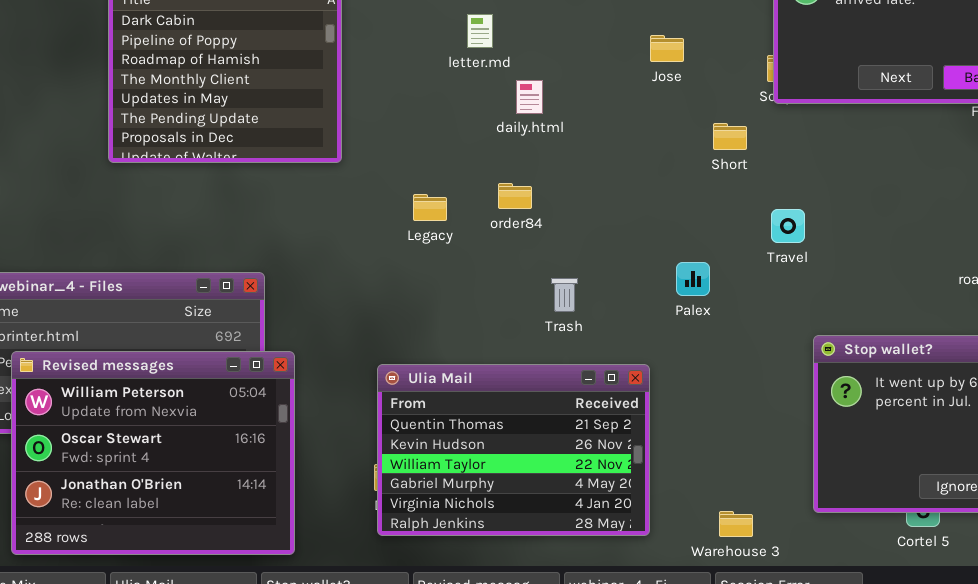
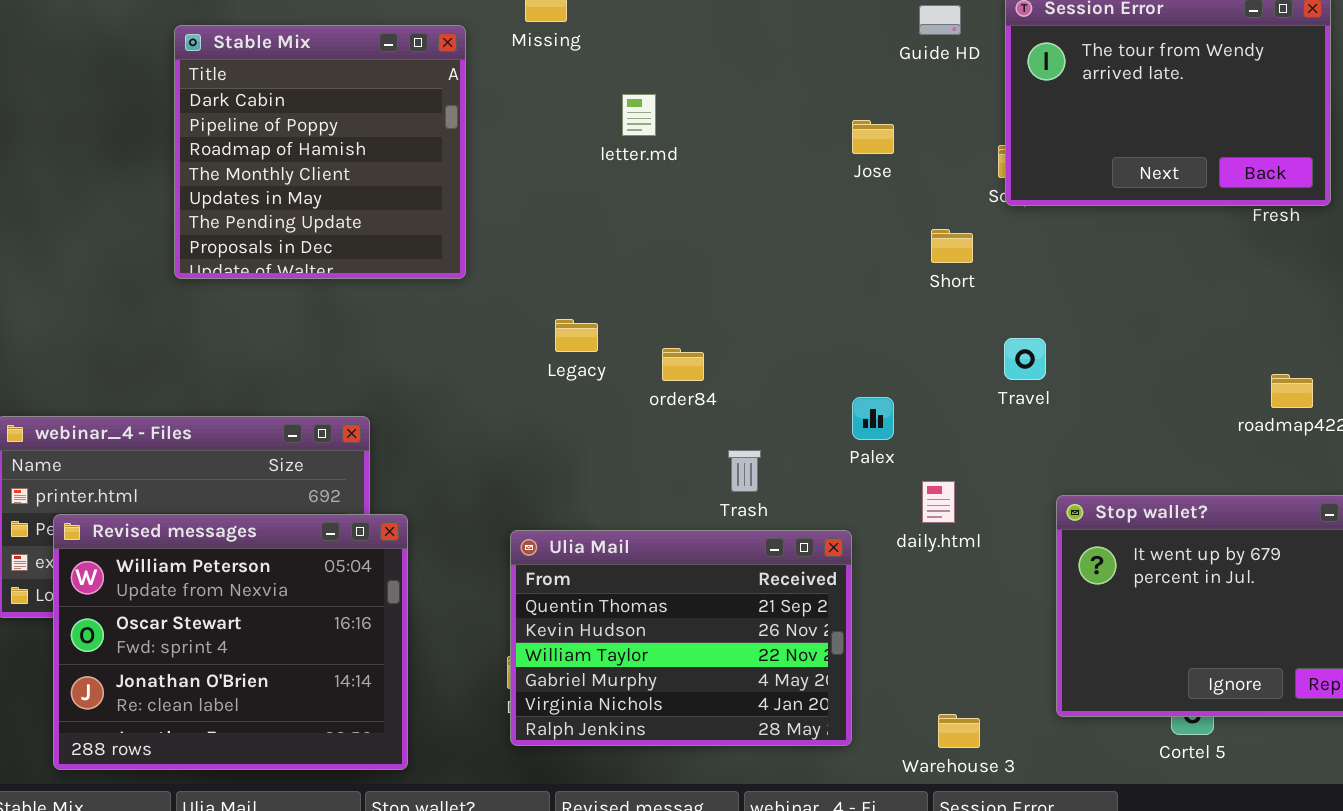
daily.html: [516,80,543,114] -> [922,481,955,523], moved
order84: [498,183,532,209] -> [662,348,704,381], moved
Palex: [676,262,710,296] -> [852,397,894,440], moved
Trash: [551,278,578,312] -> [728,450,761,492], moved

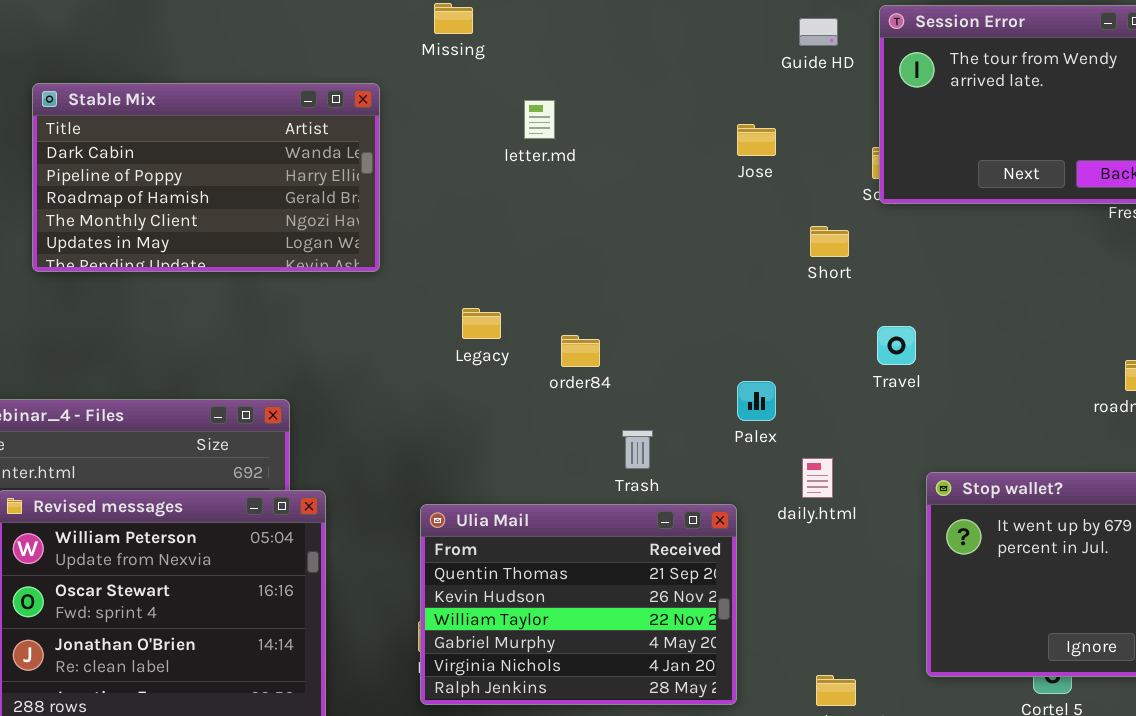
Stable Mix: [174,25,466,279] -> [32,83,380,272], resized

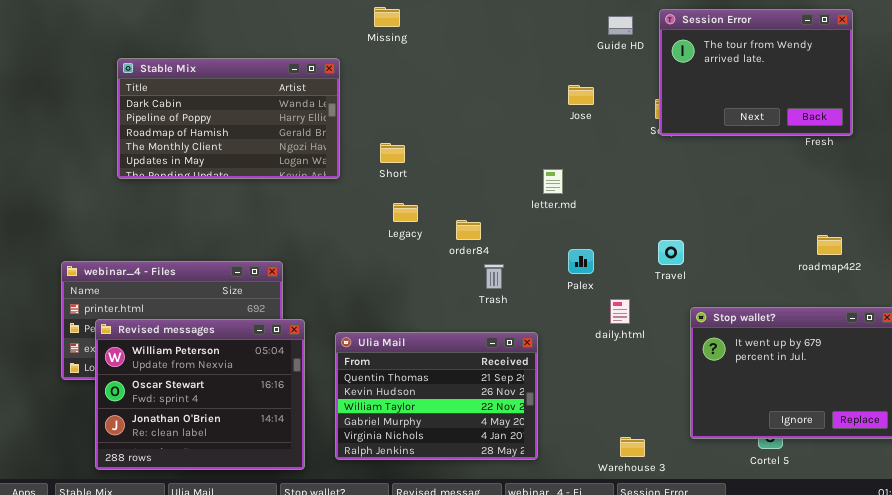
letter.md: [524,100,555,139] -> [543,169,563,194], moved
Short: [810,226,849,257] -> [380,143,405,163], moved
Travel: [877,326,916,365] -> [658,240,684,265], moved
Trash: [622,430,653,469] -> [484,264,504,289], moved
Ulia Mail: [420,504,737,705] -> [335,332,538,460], moved

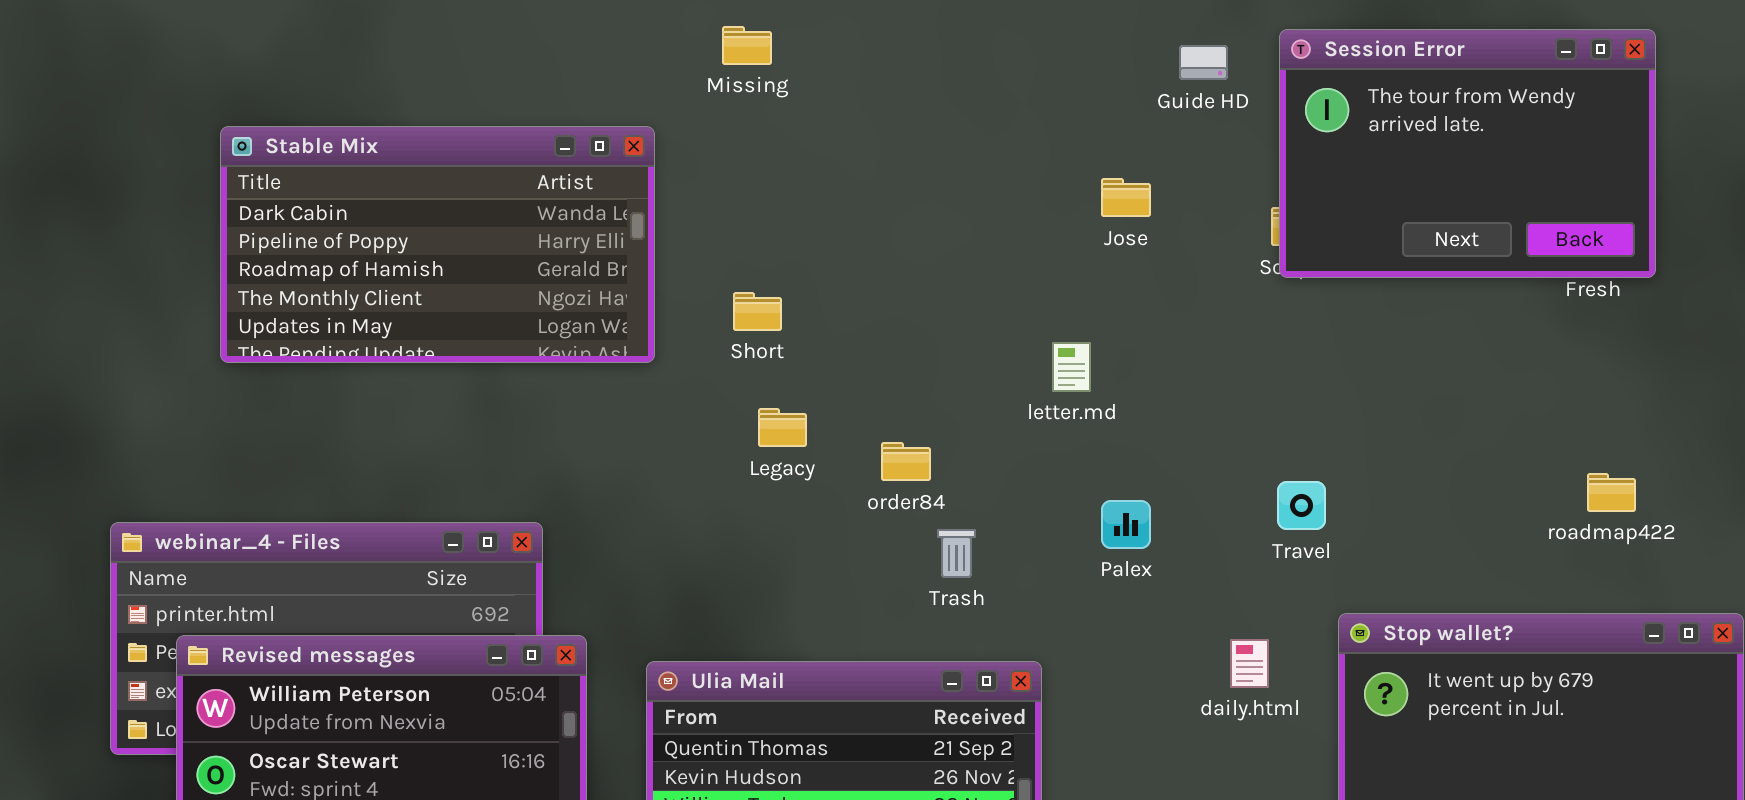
daily.html: [610,299,630,324] -> [1230,639,1269,688], moved

